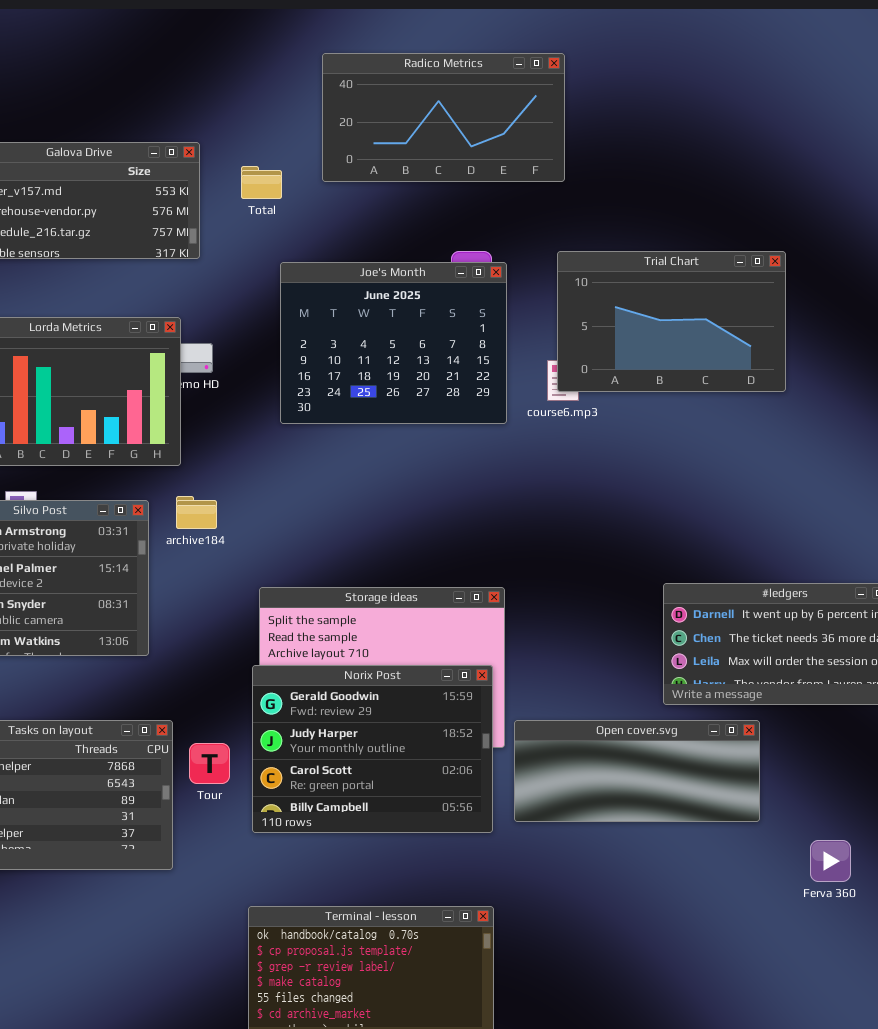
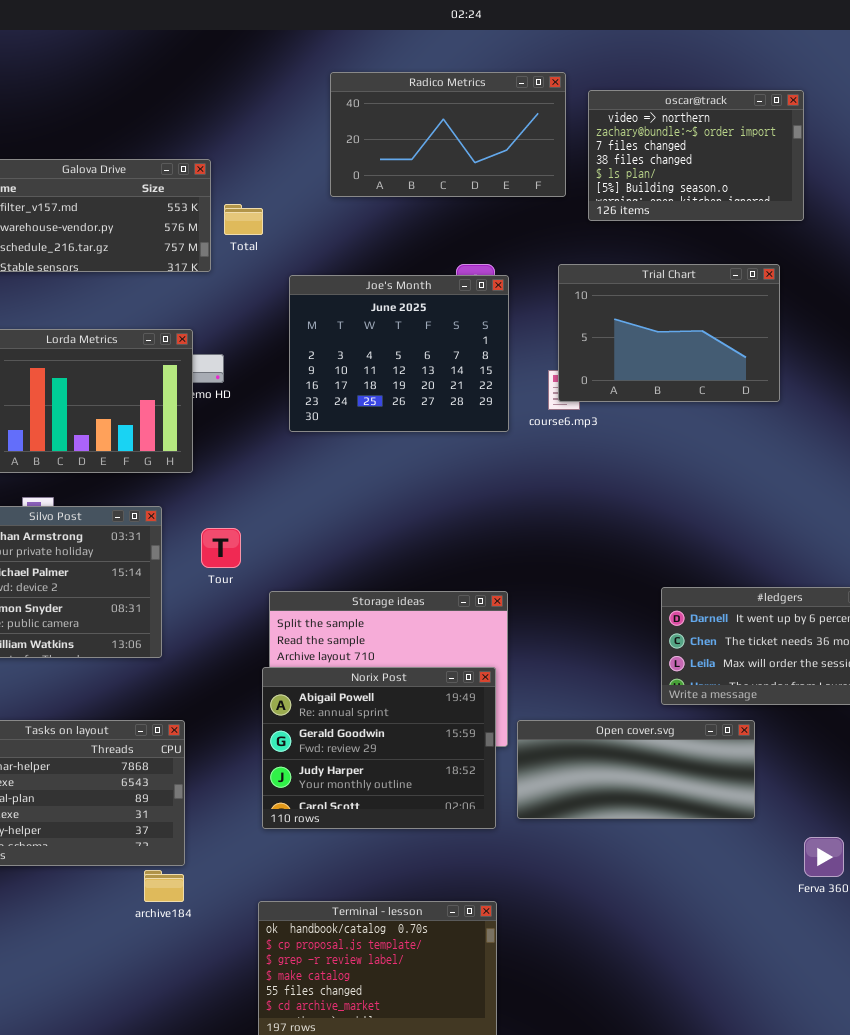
oscar@track: none -> [588,90,804,221], opened
Total: [241,166,282,199] -> [224,204,263,235], moved
archive184: [176,496,217,529] -> [144,870,184,902], moved
Norix Post: [252,665,493,833] -> [262,667,496,829], scrolled up 1 row
Tour: [189,743,230,784] -> [201,528,241,568], moved

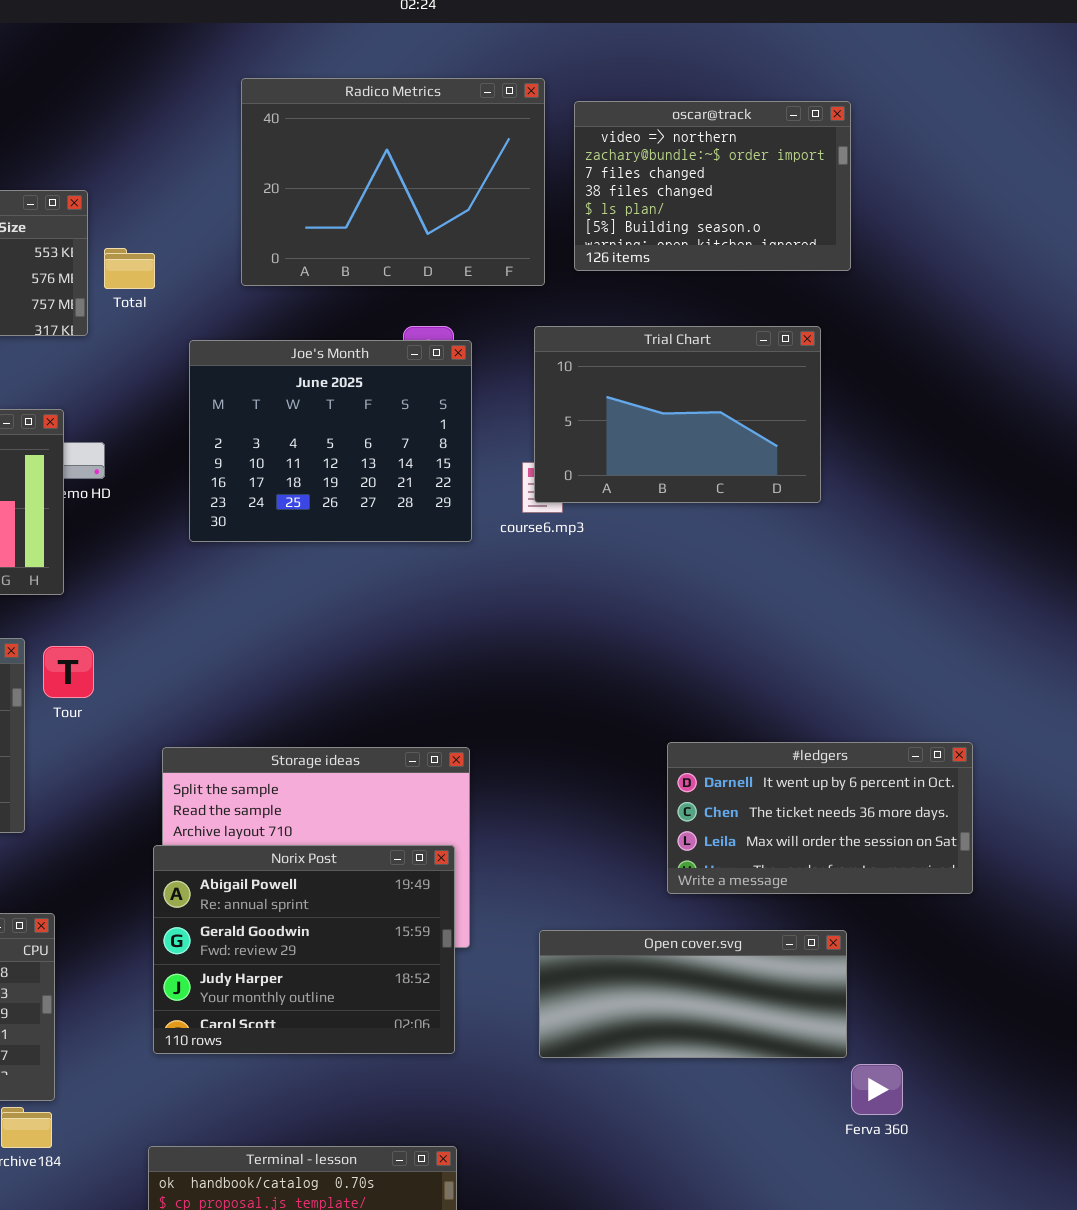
Radico Metrics: [330,72,566,197] -> [241,78,545,286], resized
Tour: [201,528,241,568] -> [43,646,94,698], moved
Open cover.svg: [517,720,755,819] -> [539,930,847,1058], moved

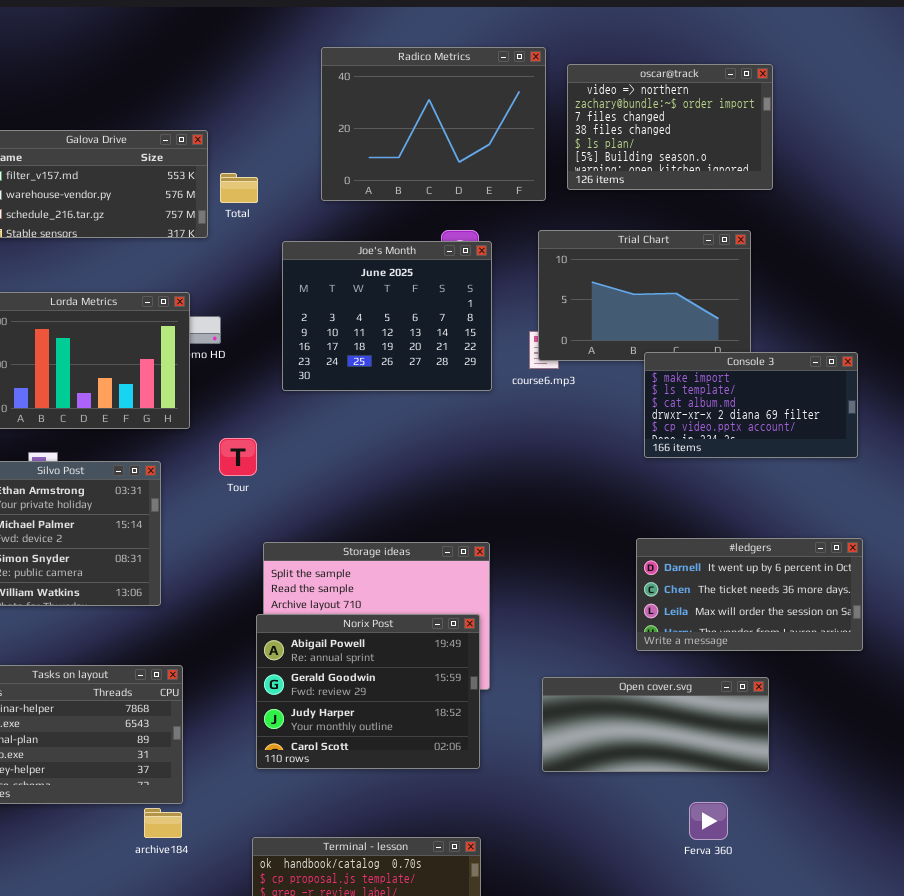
Console 3: none -> [644,352,858,458], opened
Tour: [43,646,94,698] -> [219,438,257,476], moved
Ferva 360: [851,1064,903,1115] -> [689,802,728,840], moved

